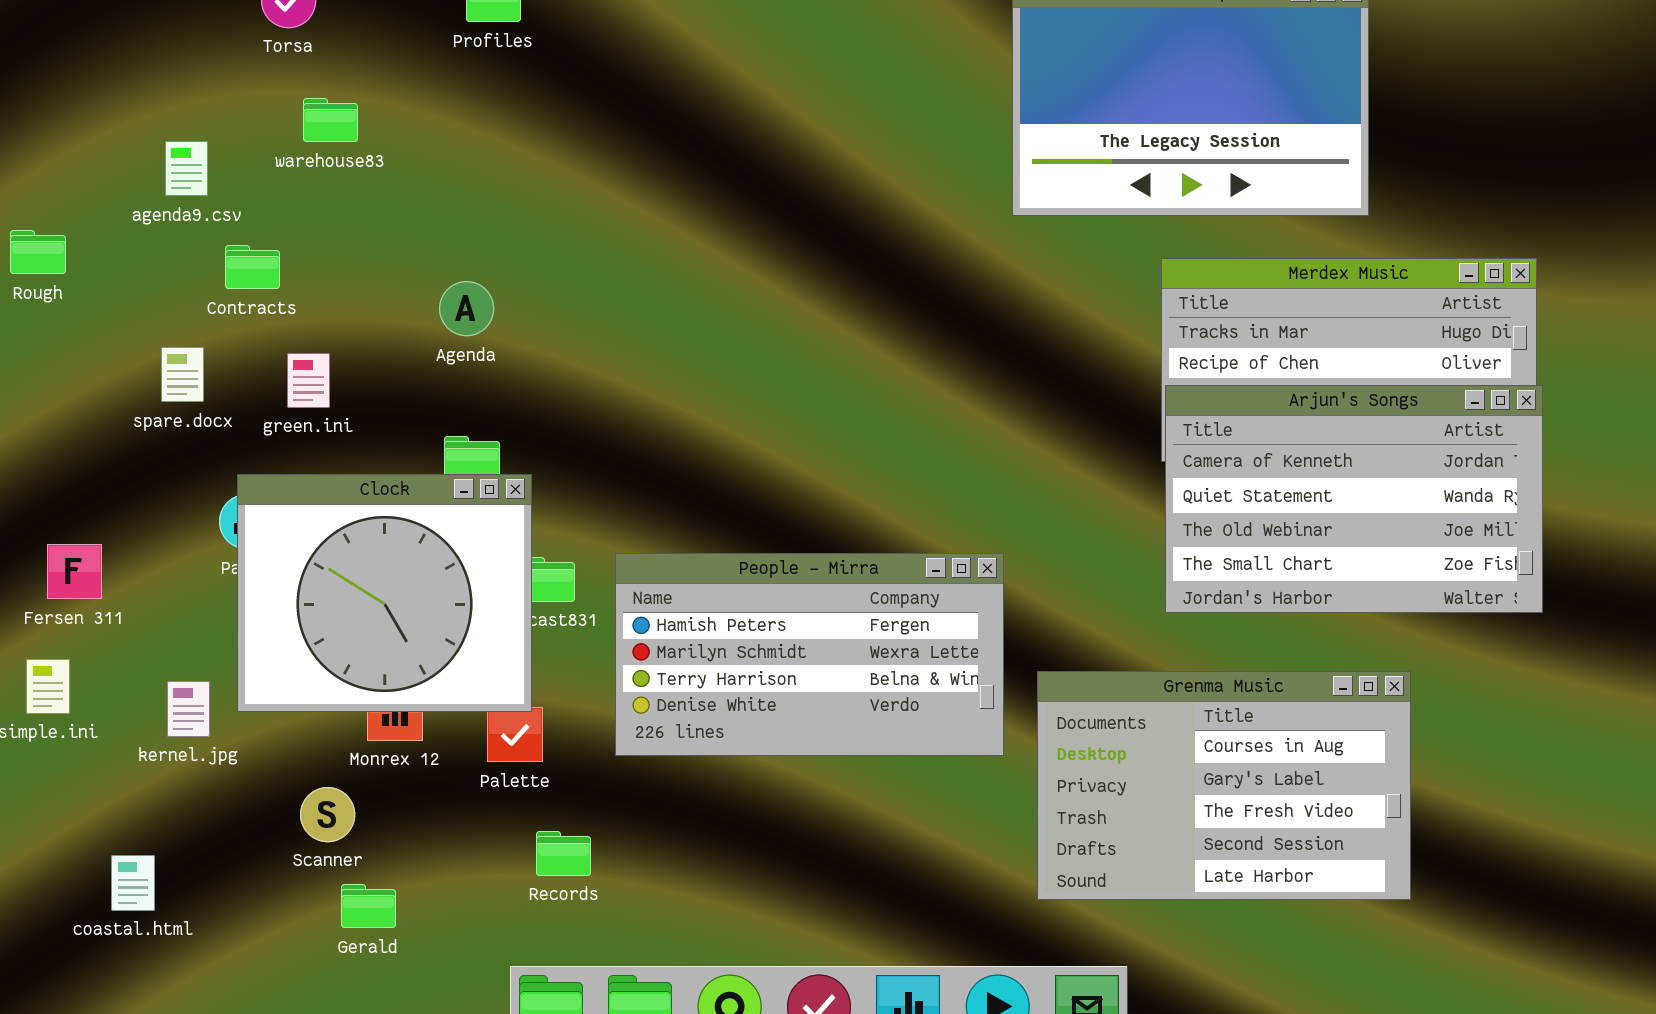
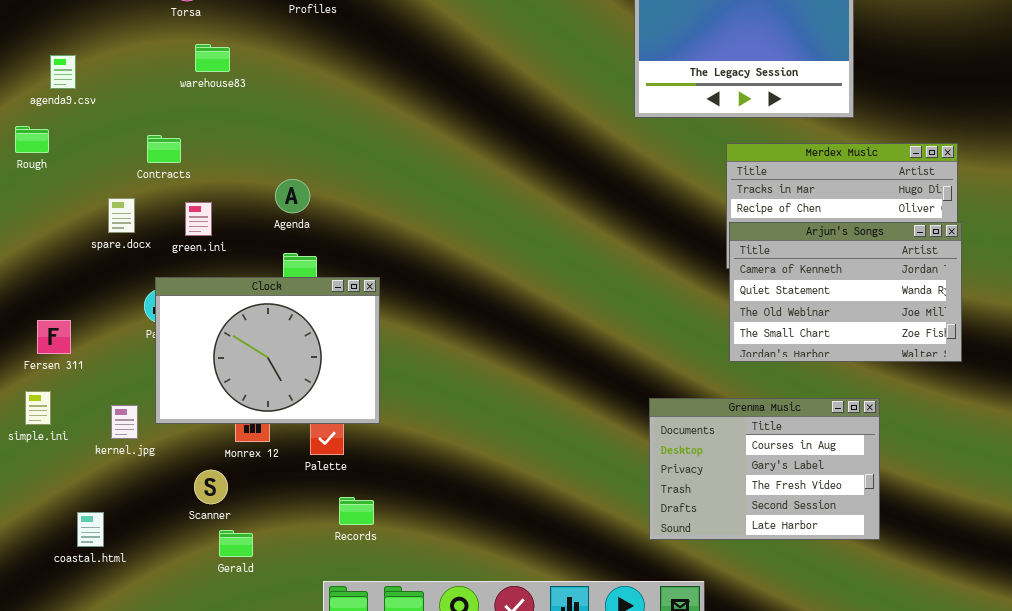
agenda9.csv: [165,141,208,196] -> [50,55,76,89], moved
Agenda: [439,281,494,336] -> [275,179,310,213], moved
Clock: [237,474,532,712] -> [155,277,380,424], resized
People - Mirra: [615,553,1004,756] -> none, closed

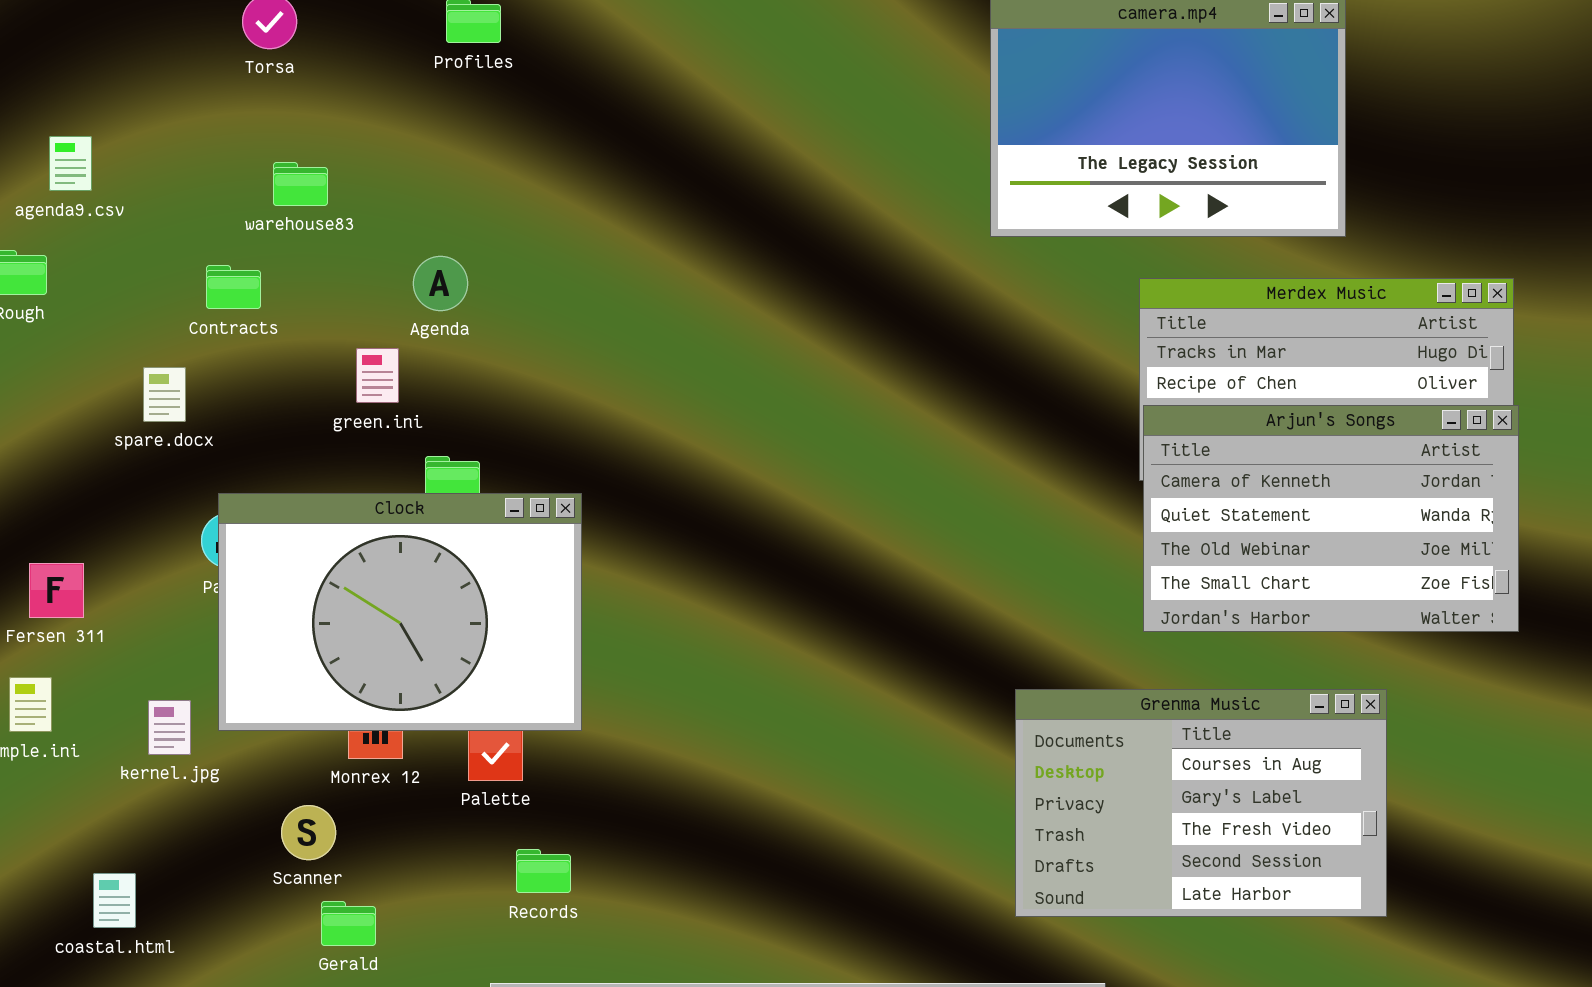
warehouse83: [195,44,230,72] -> [273,162,328,206], moved
Agenda: [275,179,310,213] -> [413,256,468,311], moved
green.ini: [185,202,212,236] -> [356,348,399,403], moved

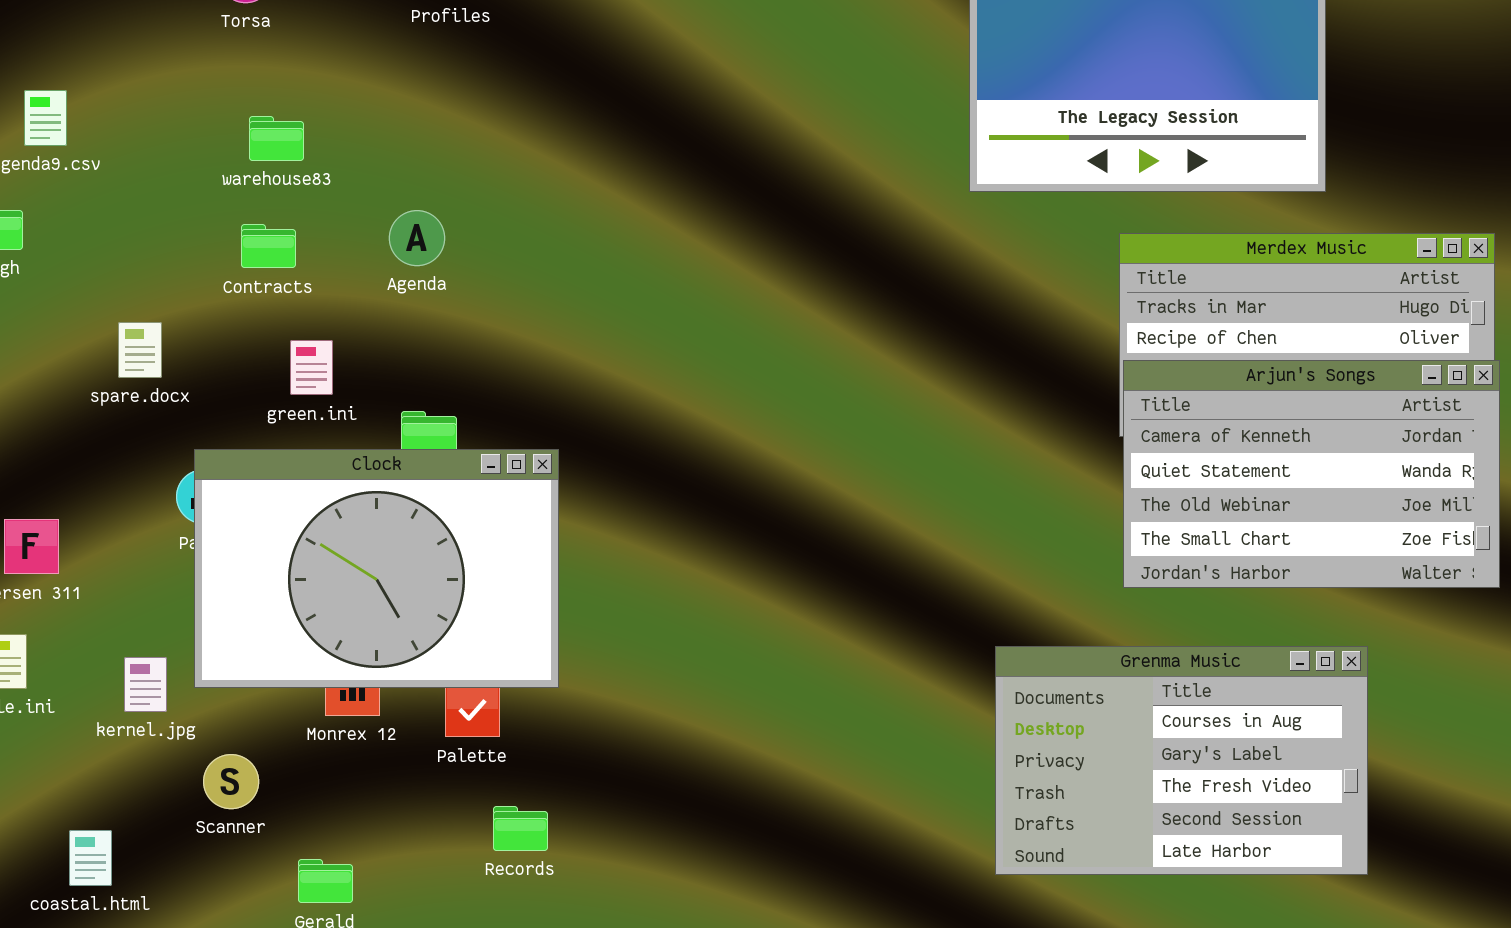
Contracts: [206,265,261,309] -> [241,224,296,268], moved
green.ini: [356,348,399,403] -> [290,340,333,395], moved
Scanner: [281,805,336,860] -> [203,754,259,809], moved

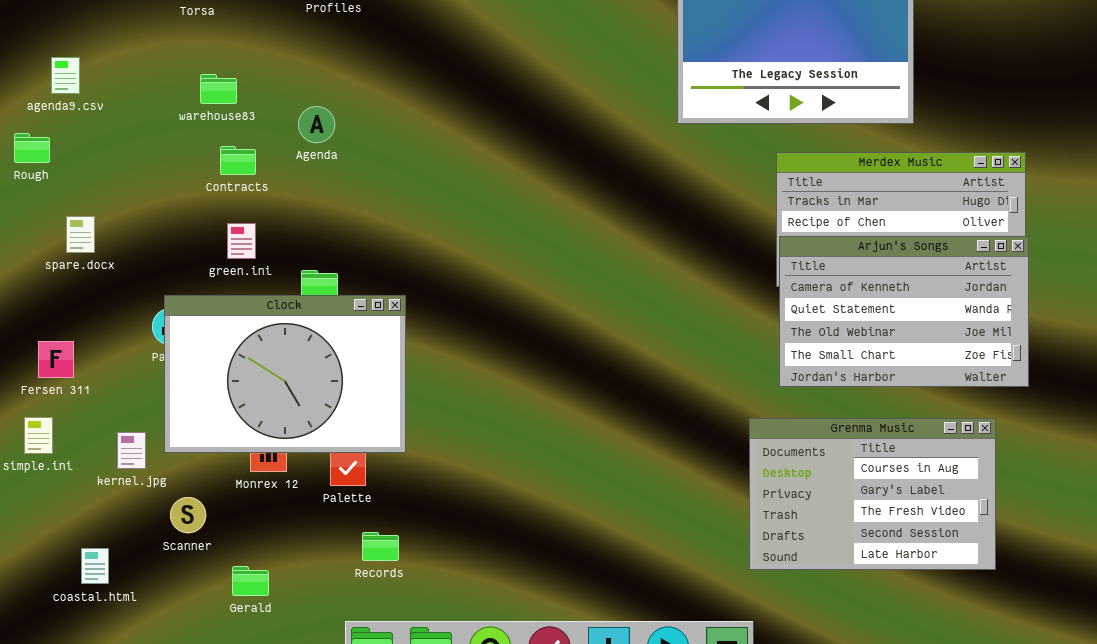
Agenda: [389,210,445,266] -> [298,106,335,143], moved
Contracts: [241,224,296,268] -> [220,146,256,175], moved
spare.docx: [118,322,162,378] -> [66,216,95,253], moved
Grenma Music: [995,646,1368,875] -> [749,418,996,570], moved

